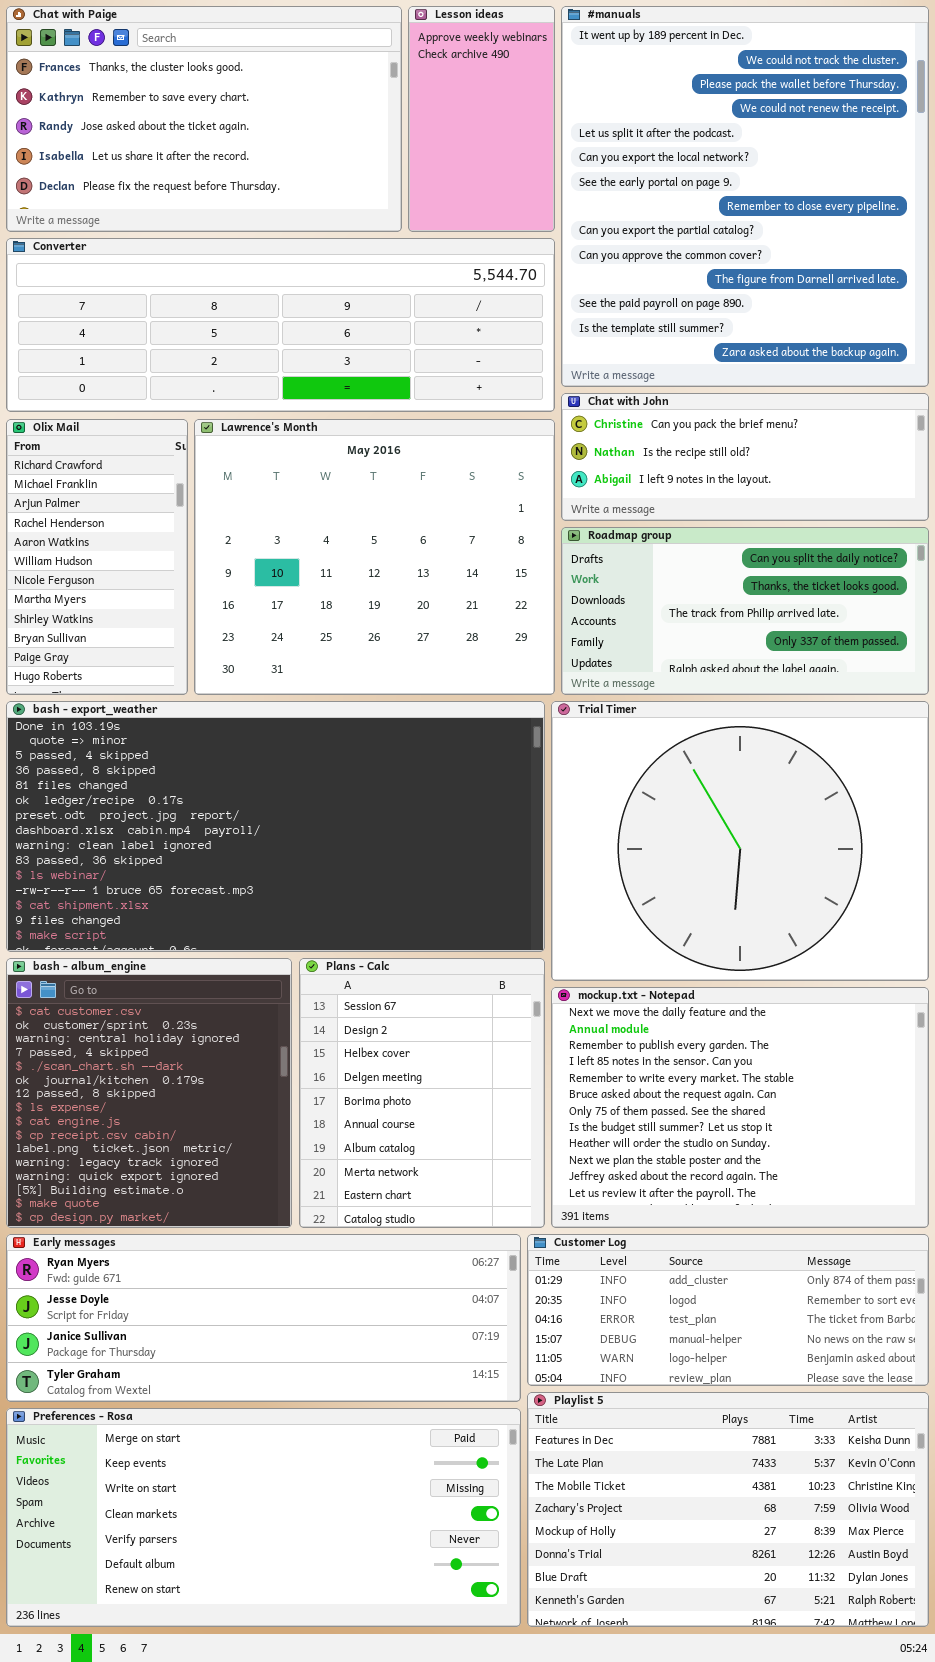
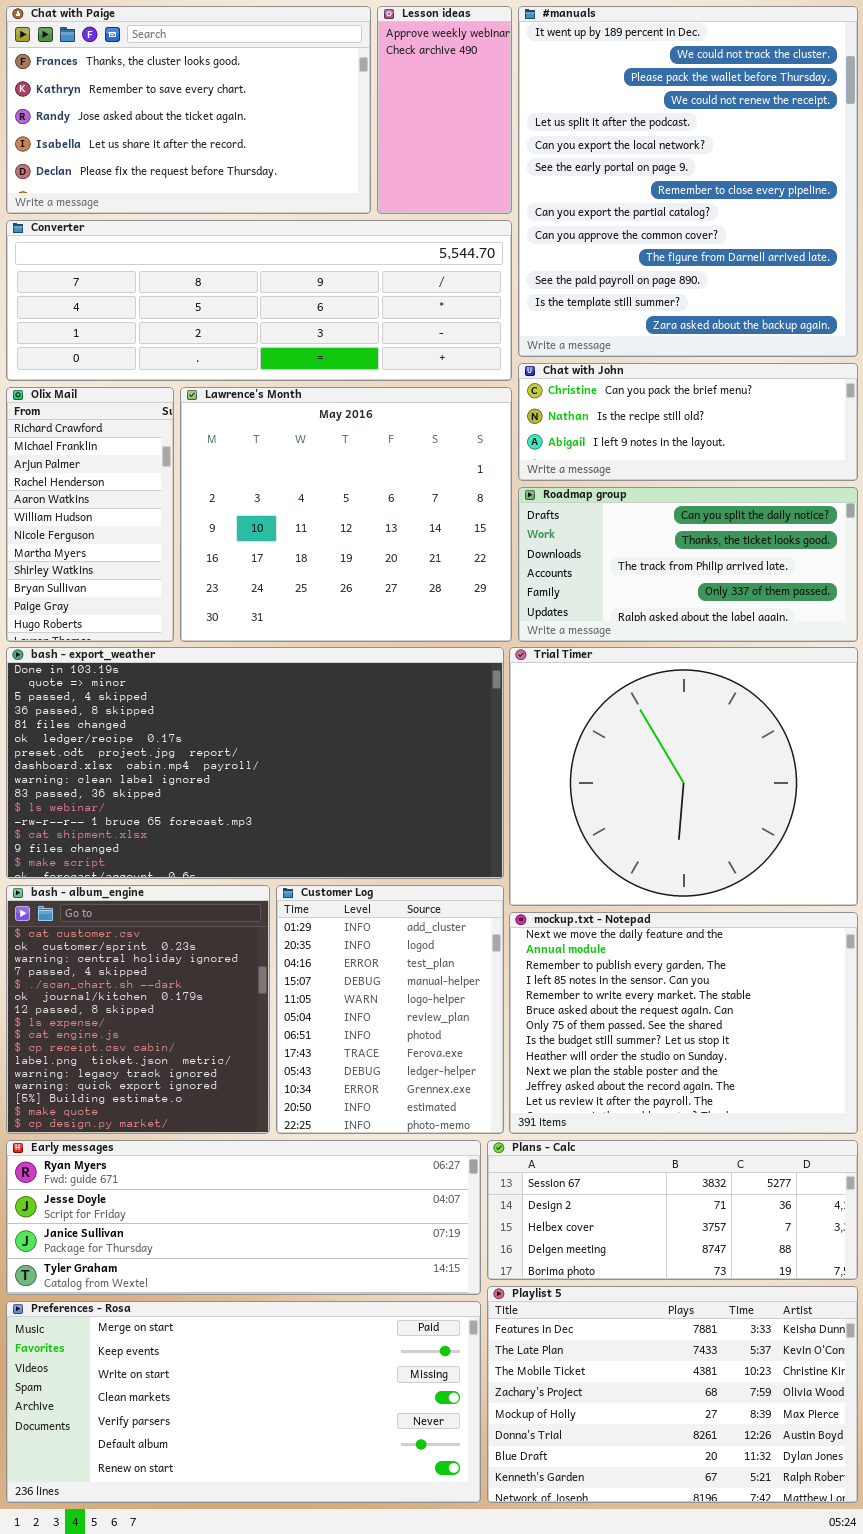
Plans - Calc: [299,958,545,1228] -> [487,1140,858,1280], moved, resized
Customer Log: [527,1234,929,1386] -> [276,885,504,1134], moved, resized

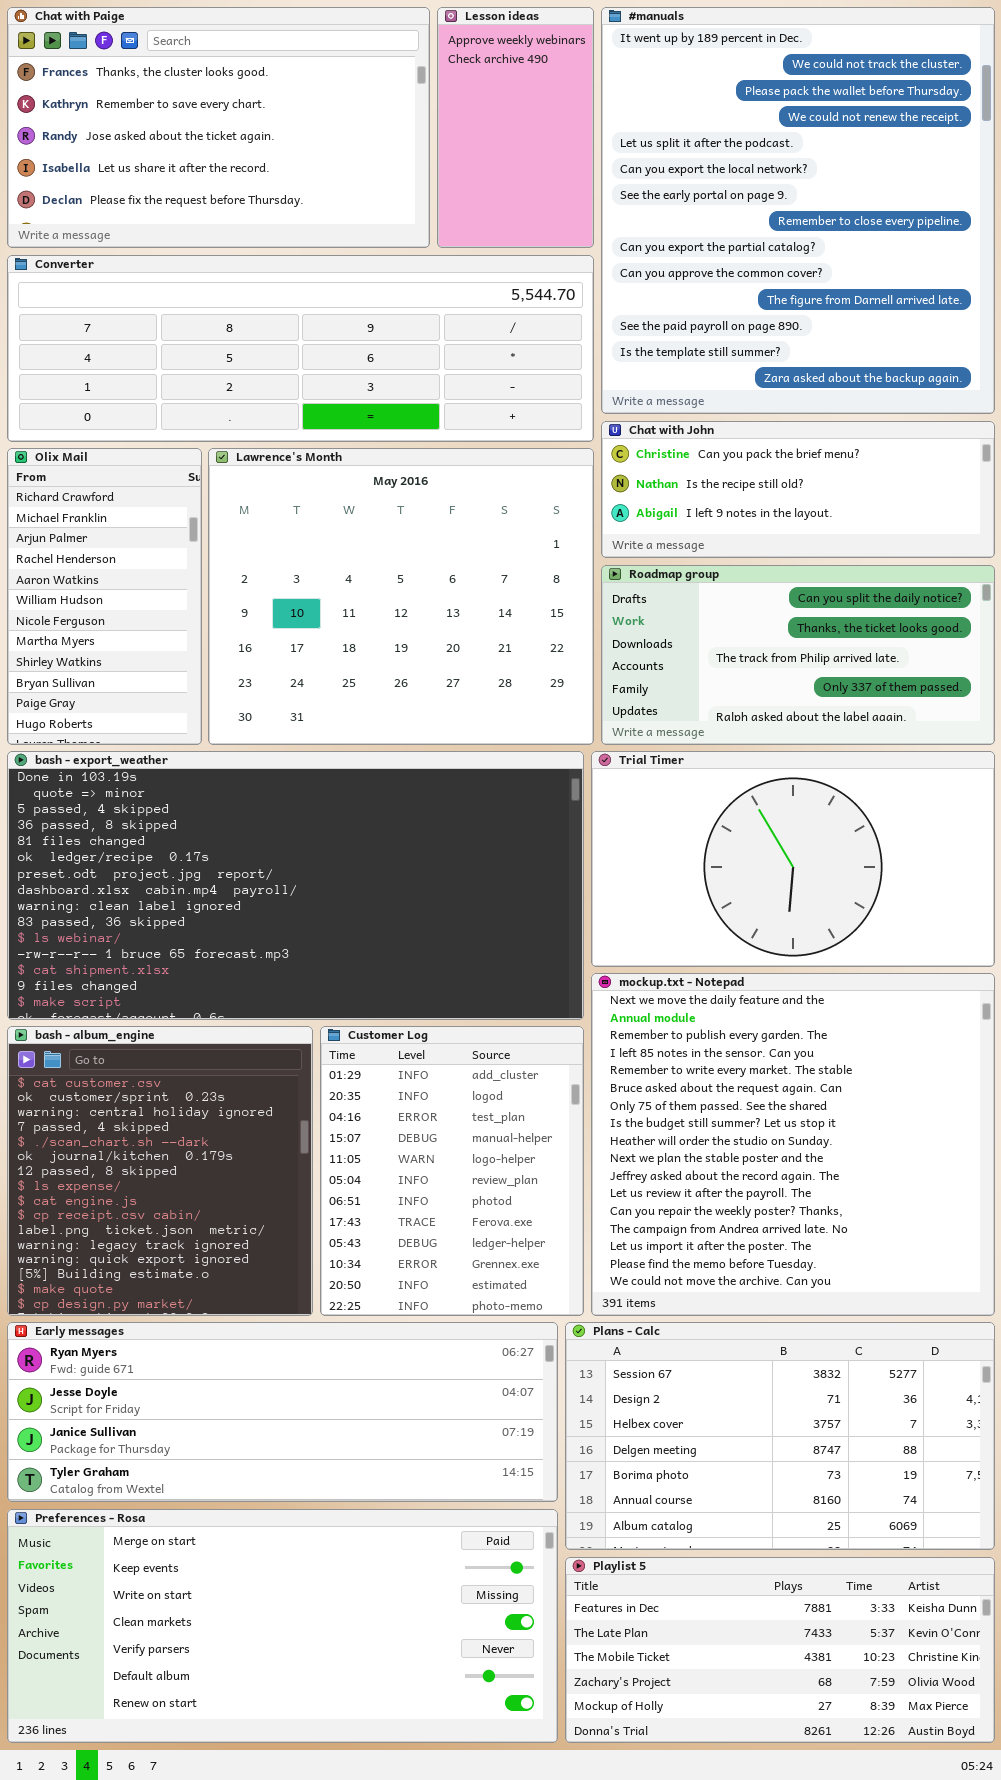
Trial Timer: [509,647,858,906] -> [591,751,995,967], resized
mockup.txt - Notepad: [509,912,858,1134] -> [591,973,995,1316], resized
Plans - Calc: [487,1140,858,1280] -> [565,1322,995,1550], resized
Playlist 5: [487,1286,858,1503] -> [565,1557,995,1743], resized

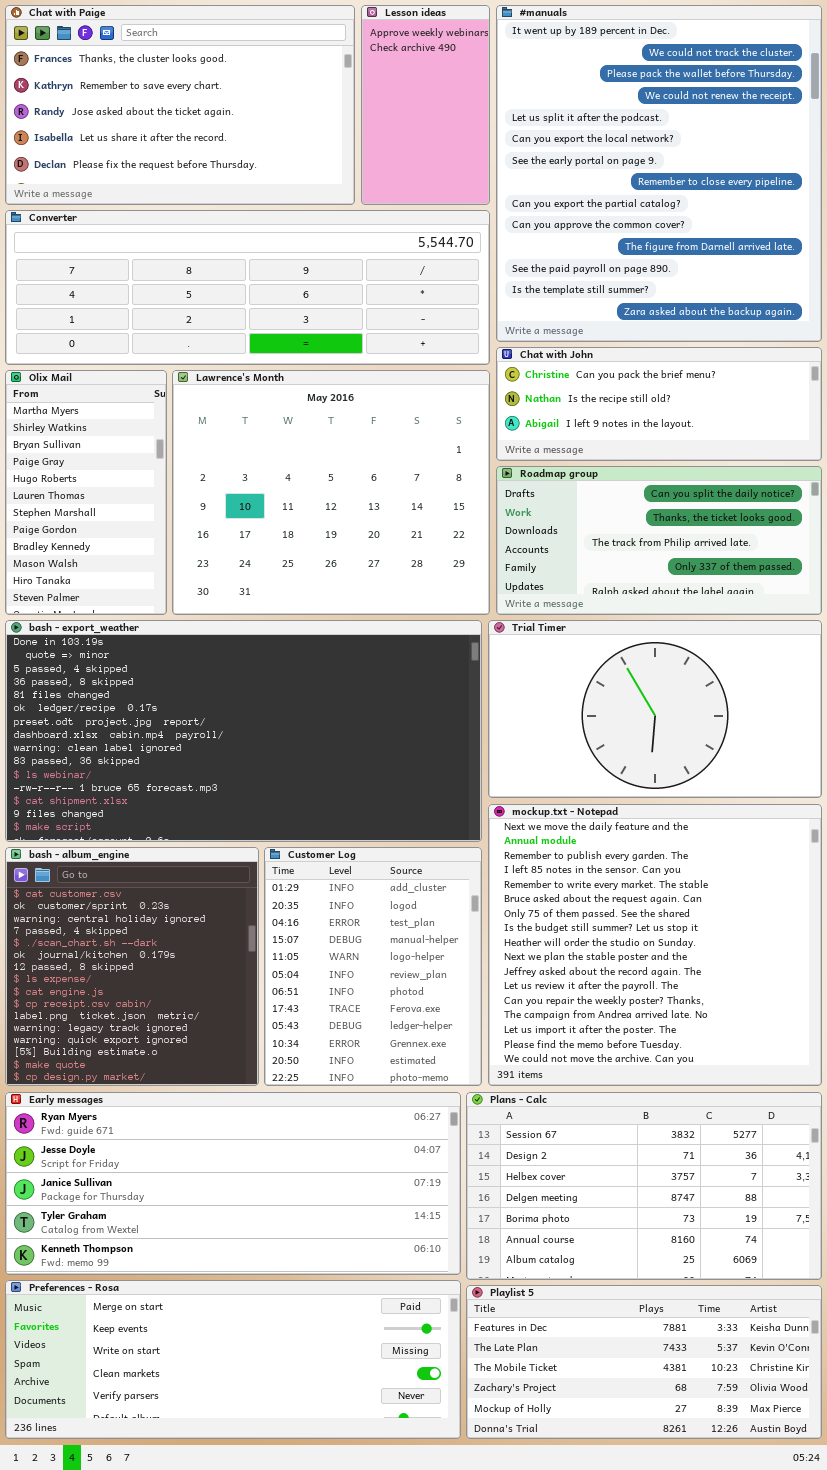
Olix Mail: [7,448,202,745] -> [5,370,167,615], scrolled down 7 rows
Early messages: [7,1322,558,1502] -> [5,1092,461,1275], resized
Preferences - Rosa: [7,1509,558,1743] -> [5,1280,461,1439], resized

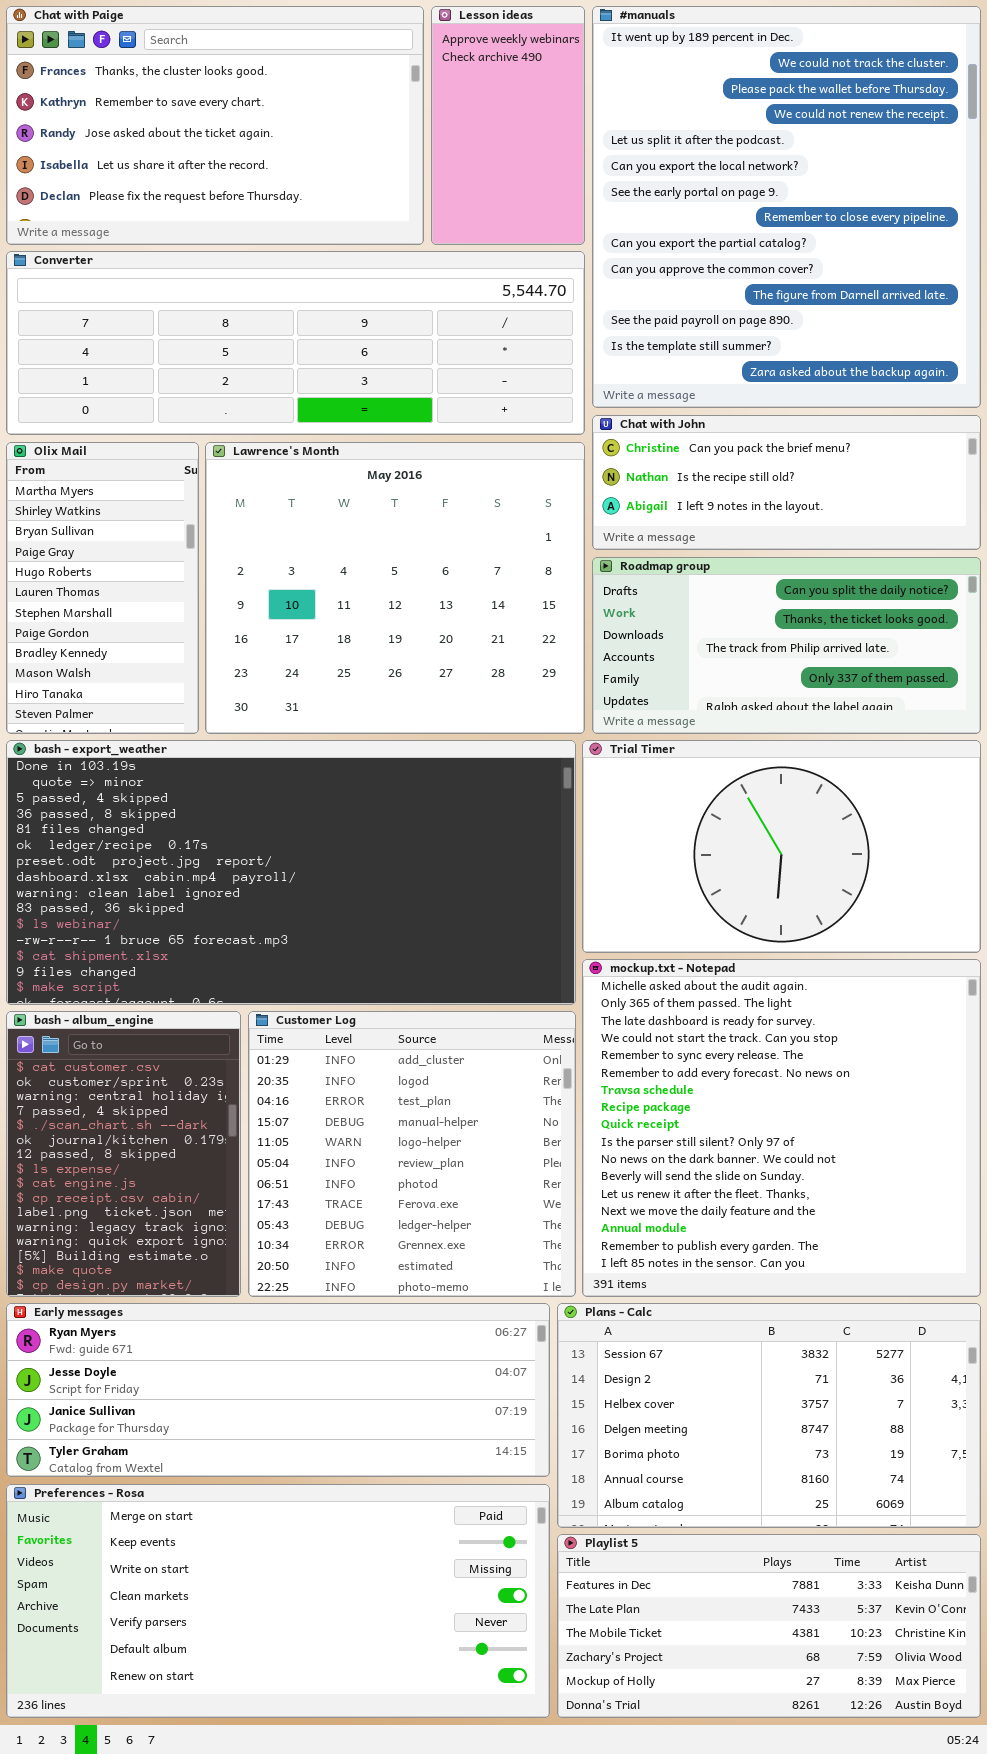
mockup.txt - Notepad: [488,804,822,1086] -> [582,959,981,1297], scrolled up 13 rows
bash - album_engine: [5,847,259,1086] -> [6,1011,241,1297], resized
Customer Log: [264,847,482,1086] -> [248,1011,576,1297], resized
Early messages: [5,1092,461,1275] -> [6,1303,550,1477], resized
Preferences - Rosa: [5,1280,461,1439] -> [6,1484,550,1718], resized

